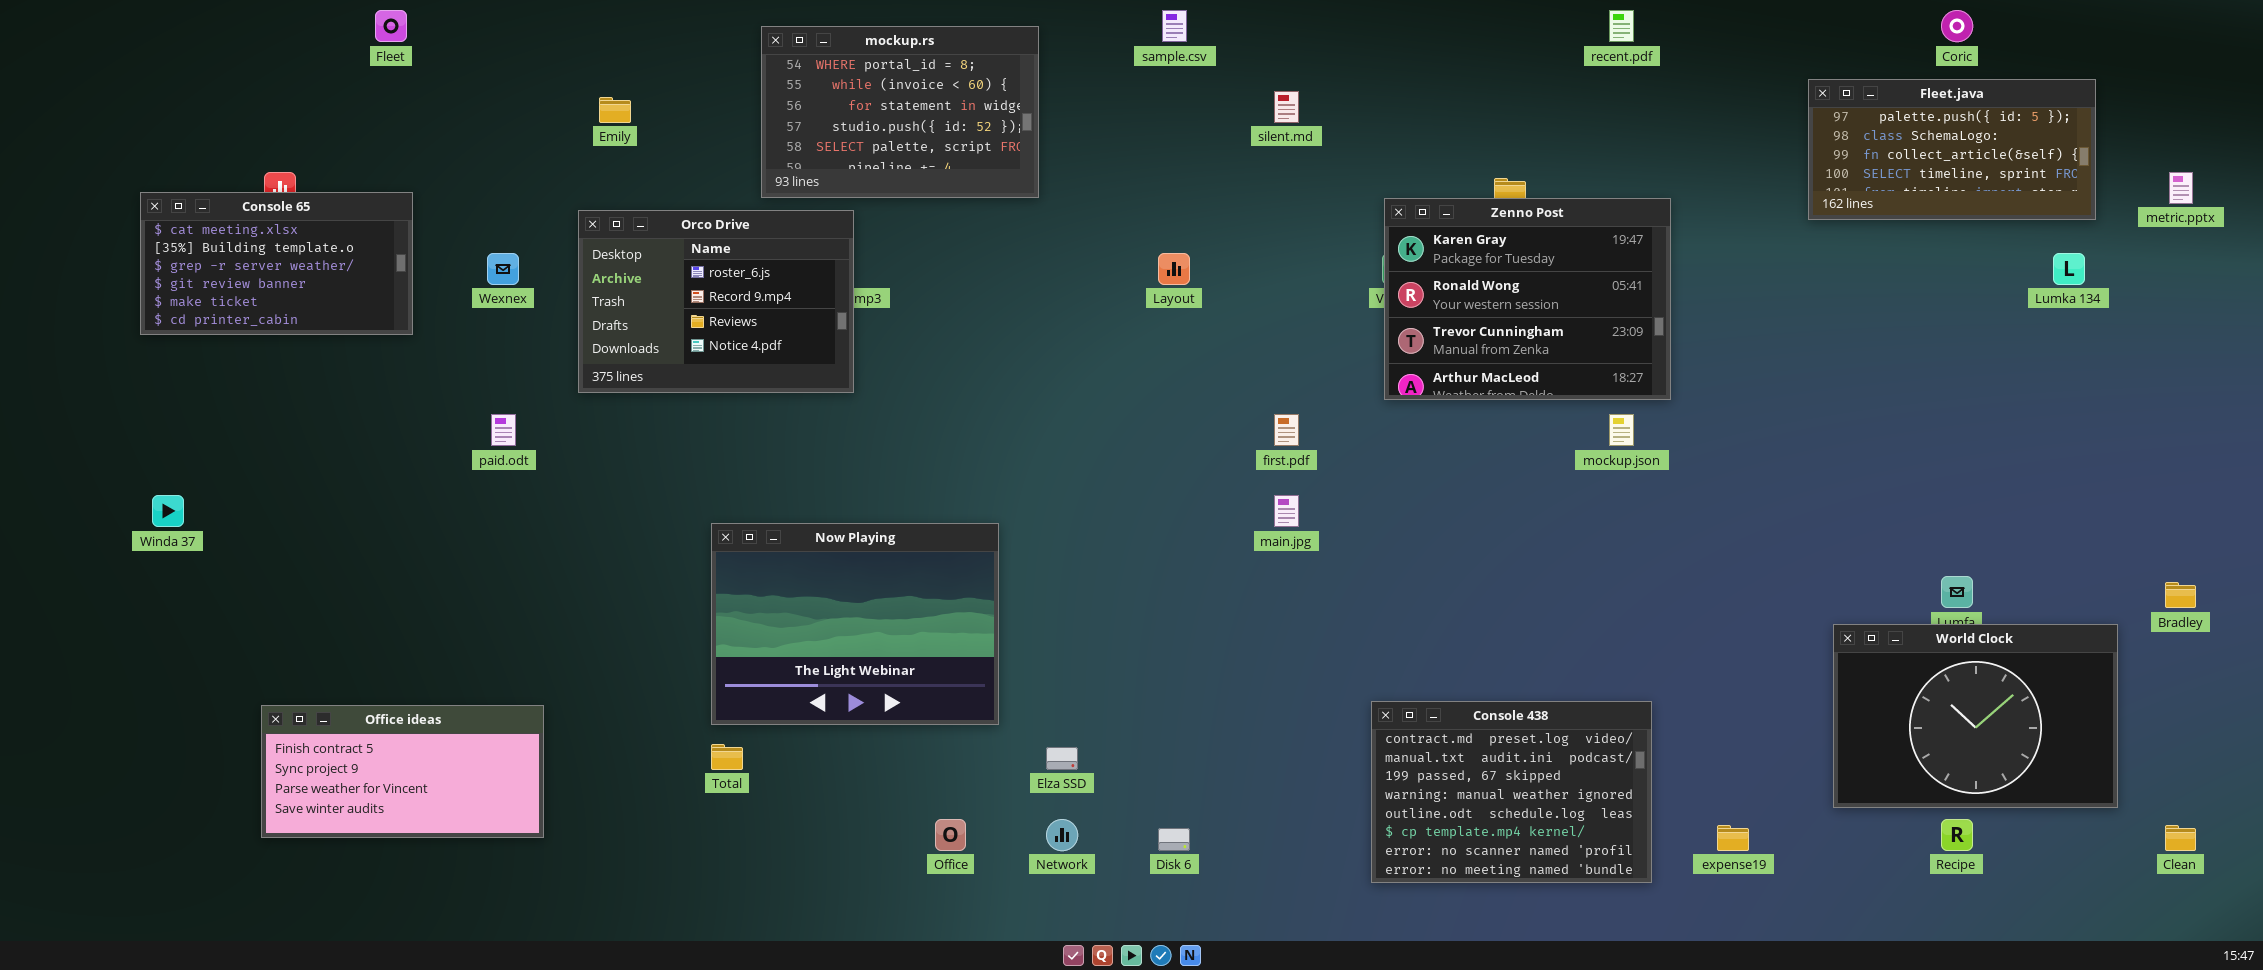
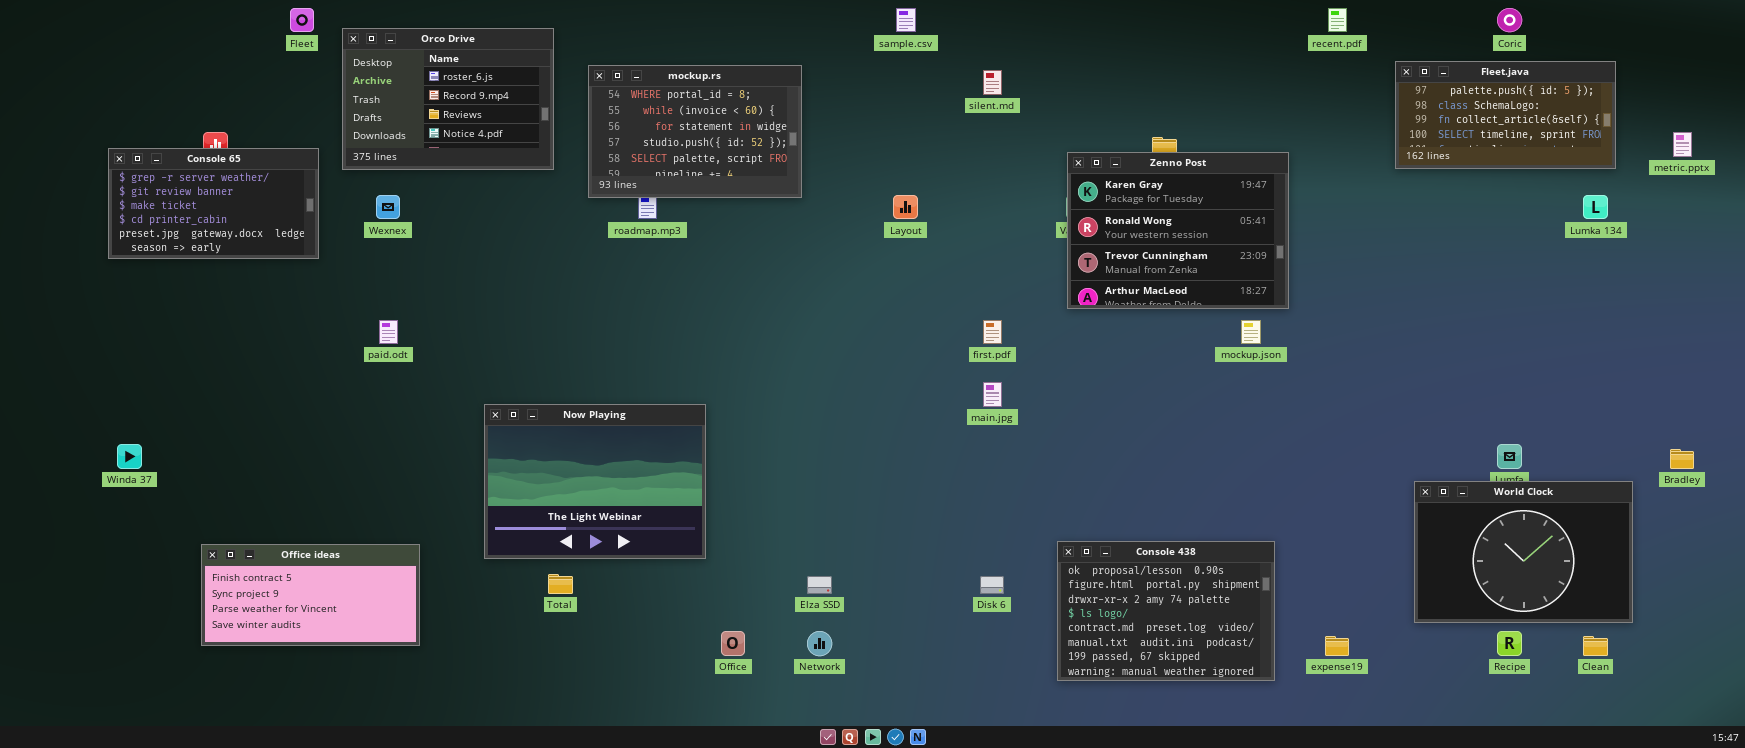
recent.pdf: [1609,10,1634,42] -> [1328,8,1347,32], moved
mockup.rs: [761,26,1039,198] -> [588,65,802,198], moved
Console 65: [140,192,413,335] -> [108,148,319,259], scrolled down 2 rows
Orco Drive: [578,210,854,393] -> [342,28,554,170], moved
Winda 37: [152,495,184,527] -> [117,444,142,469], moved
Now Playing: [711,523,999,725] -> [484,404,706,559], moved
Console 438: [1371,701,1652,883] -> [1057,541,1275,681], scrolled up 4 rows
Clean: [2165,825,2196,851] -> [1583,636,1608,656], moved
Disk 6: [1158,828,1190,851] -> [980,576,1004,594], moved

